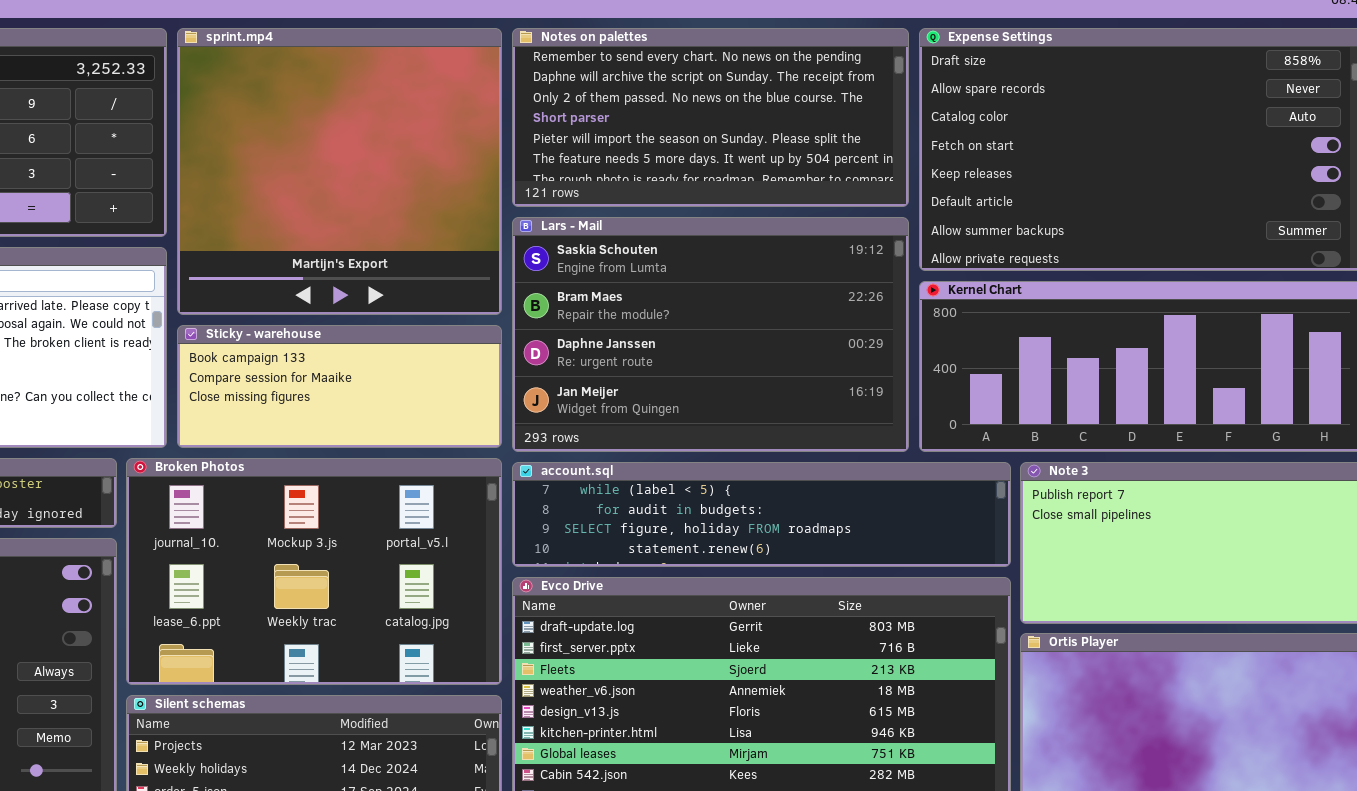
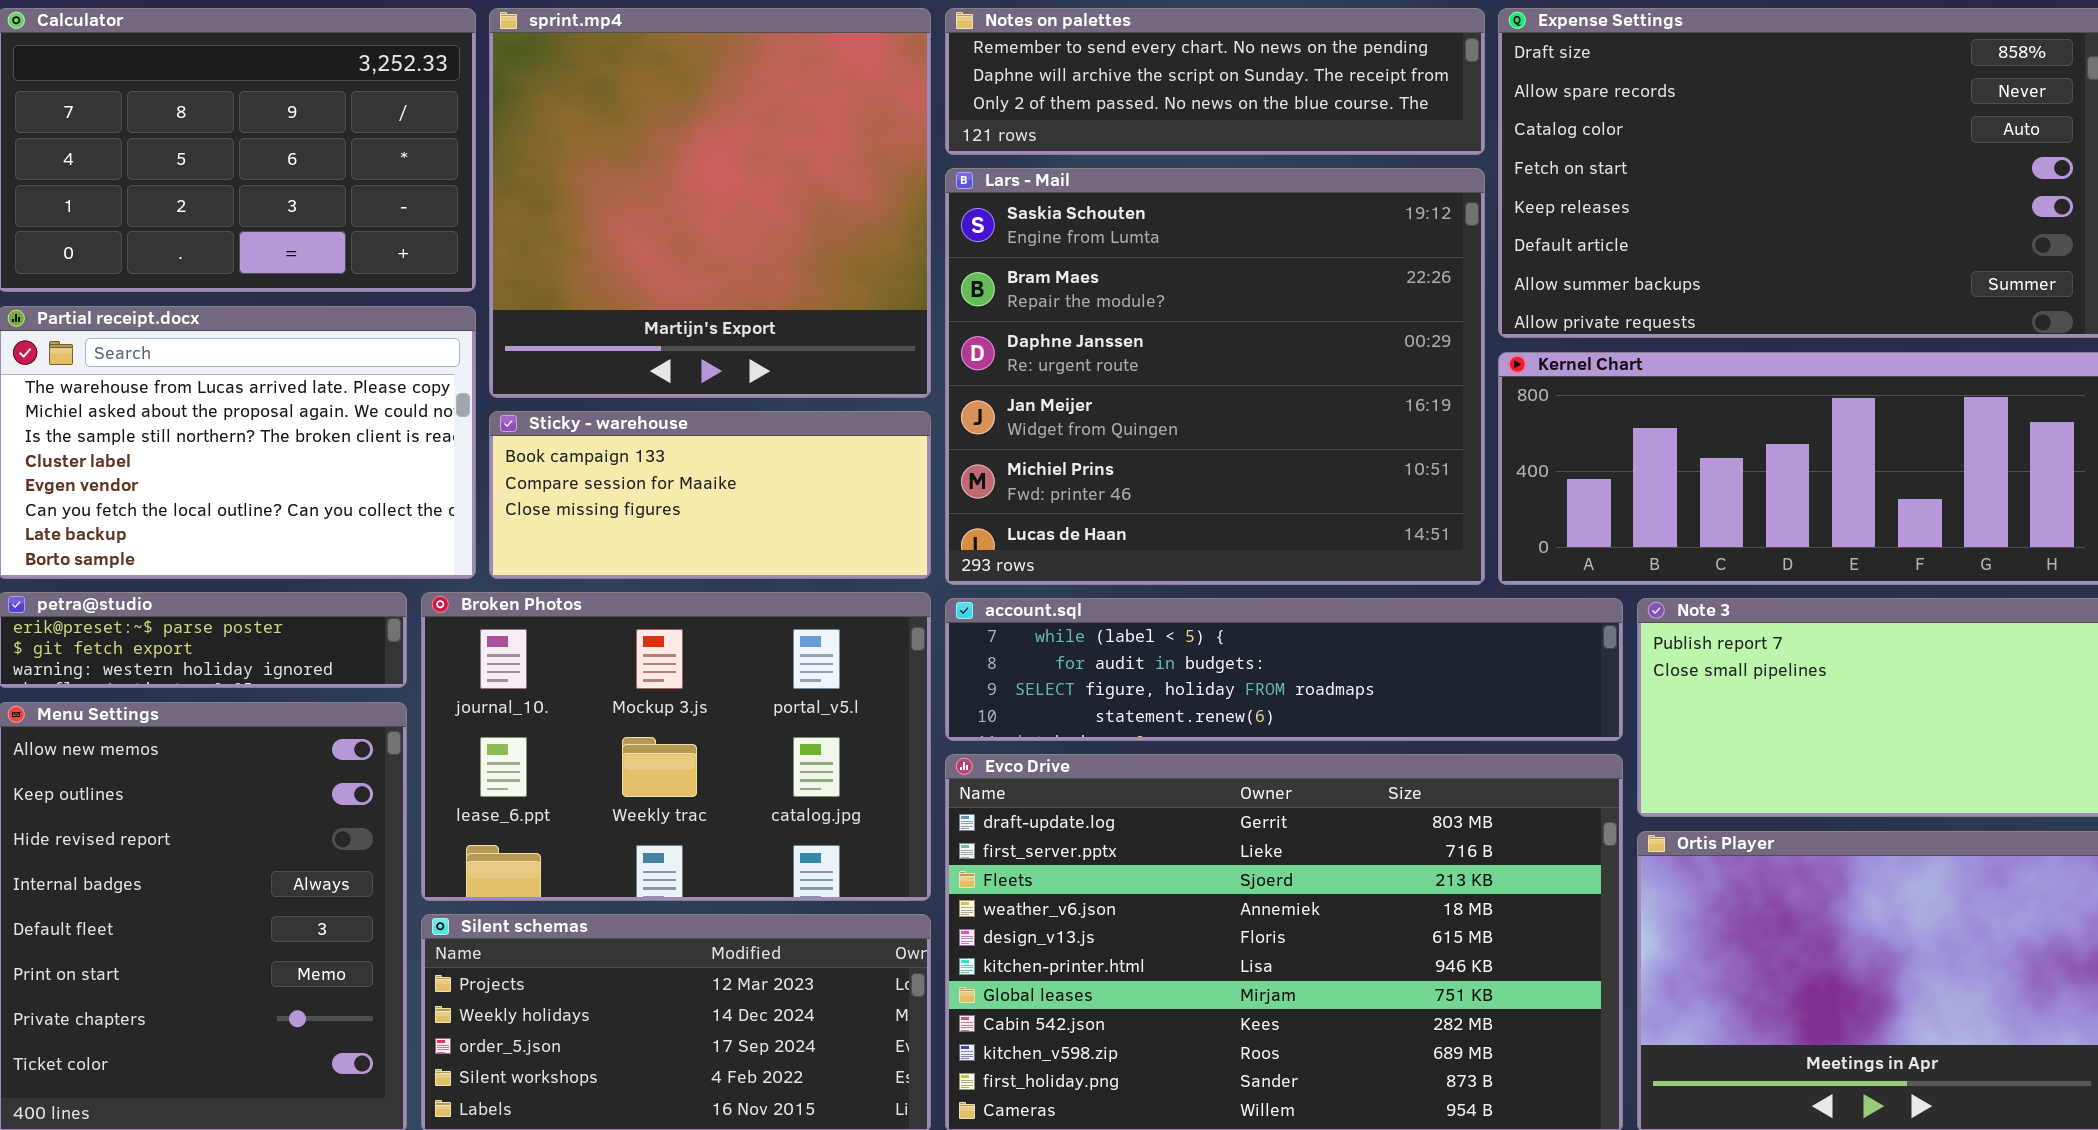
Notes on palettes: [512,28,909,207] -> [945,8,1485,155], resized
Lars - Mail: [512,217,909,452] -> [945,168,1485,585], resized

